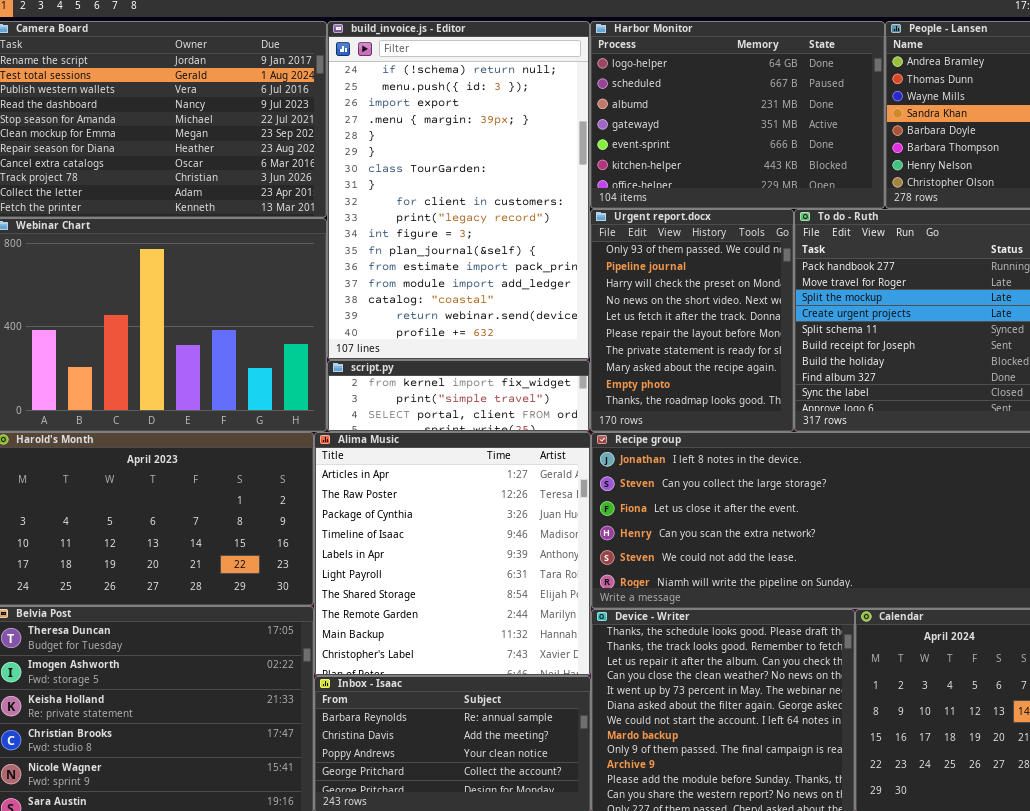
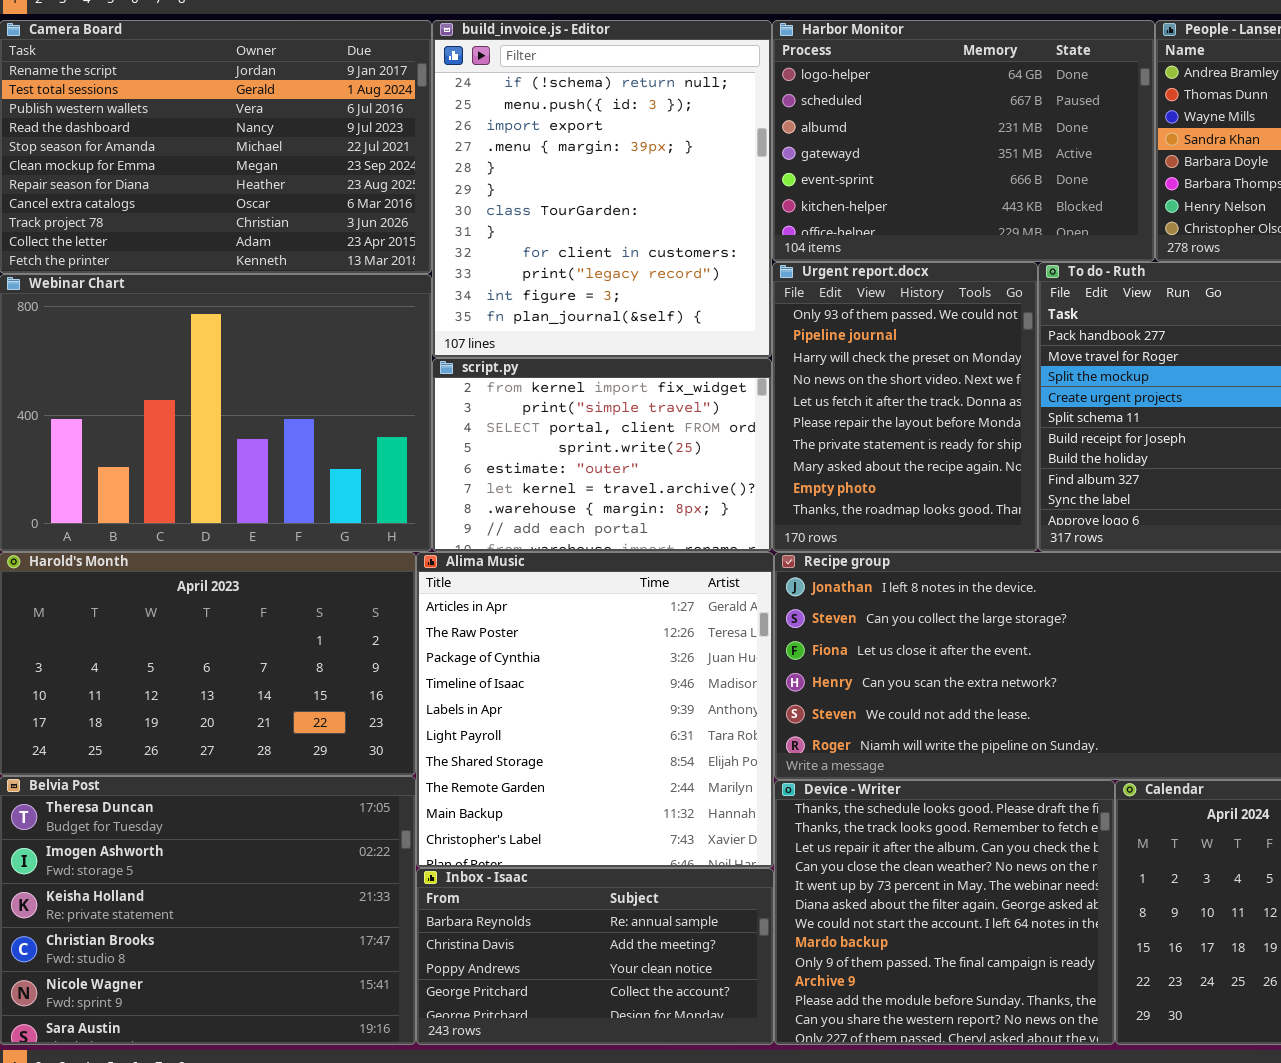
build_invoice.js - Editor: [327,21,590,360] -> [432,20,772,358], resized
script.py: [327,360,590,432] -> [432,358,772,552], resized

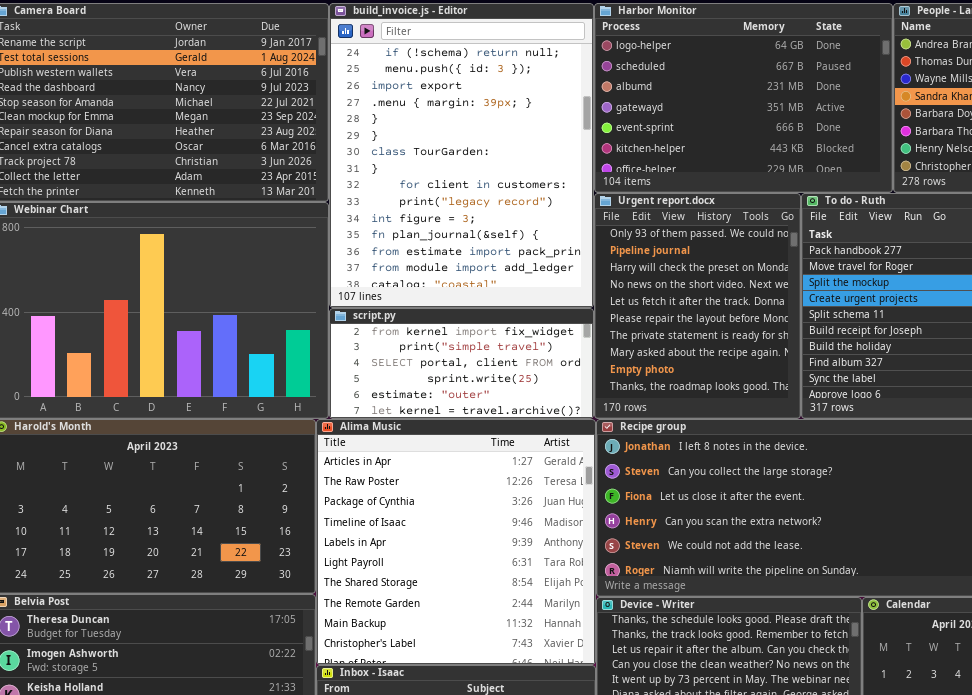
build_invoice.js - Editor: [432,20,772,358] -> [329,3,594,308], resized
script.py: [432,358,772,552] -> [329,308,594,419], resized

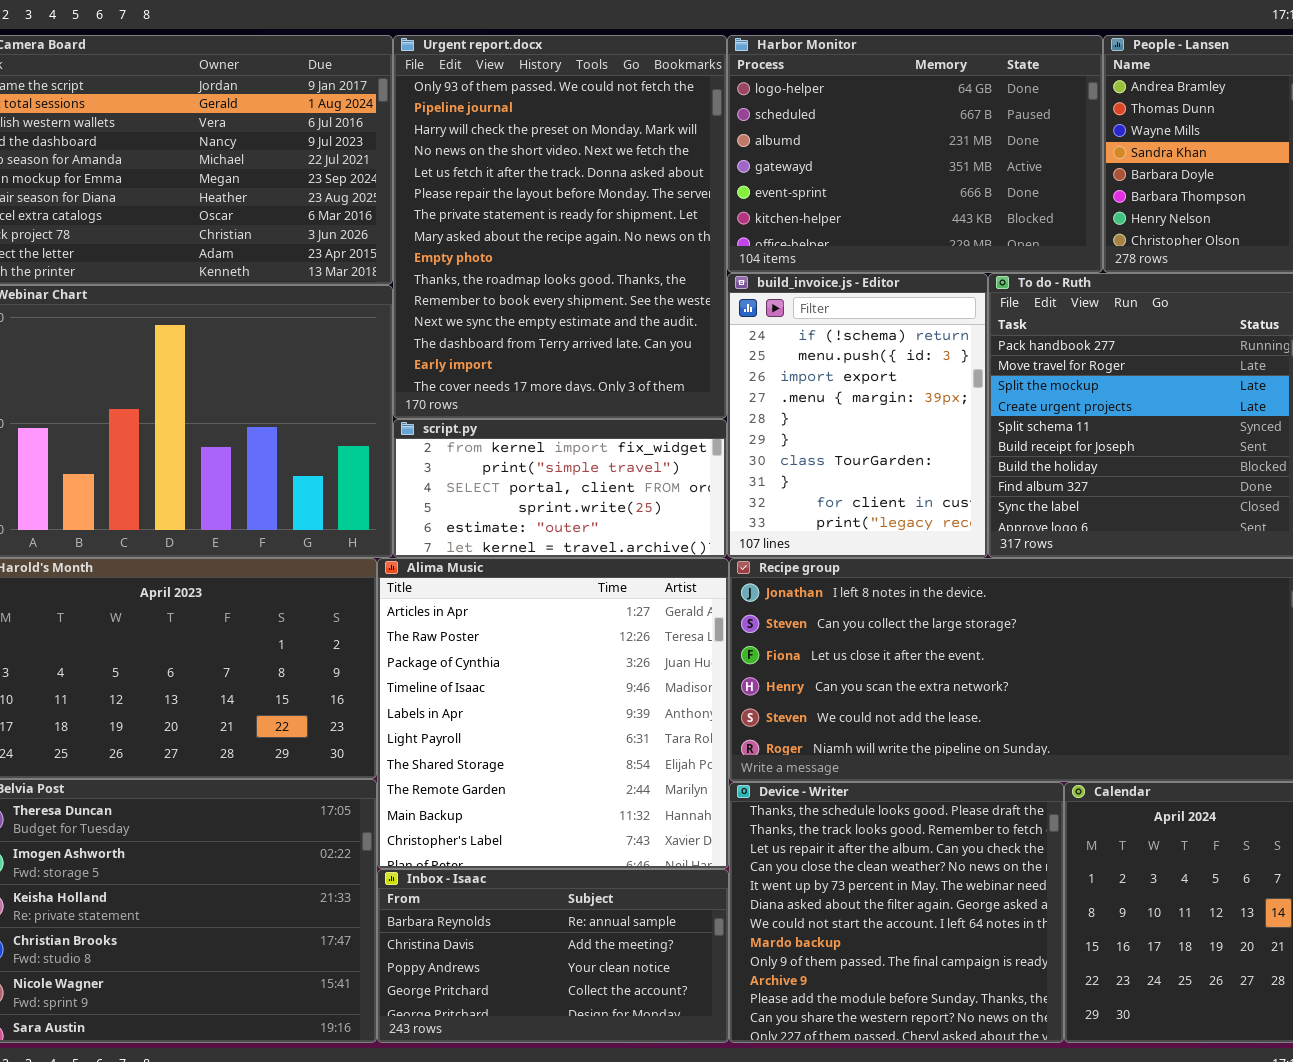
build_invoice.js - Editor: [329,3,594,308] -> [727,273,988,558], moved, resized
Urgent report.docx: [594,193,801,419] -> [393,35,727,419], moved, resized

